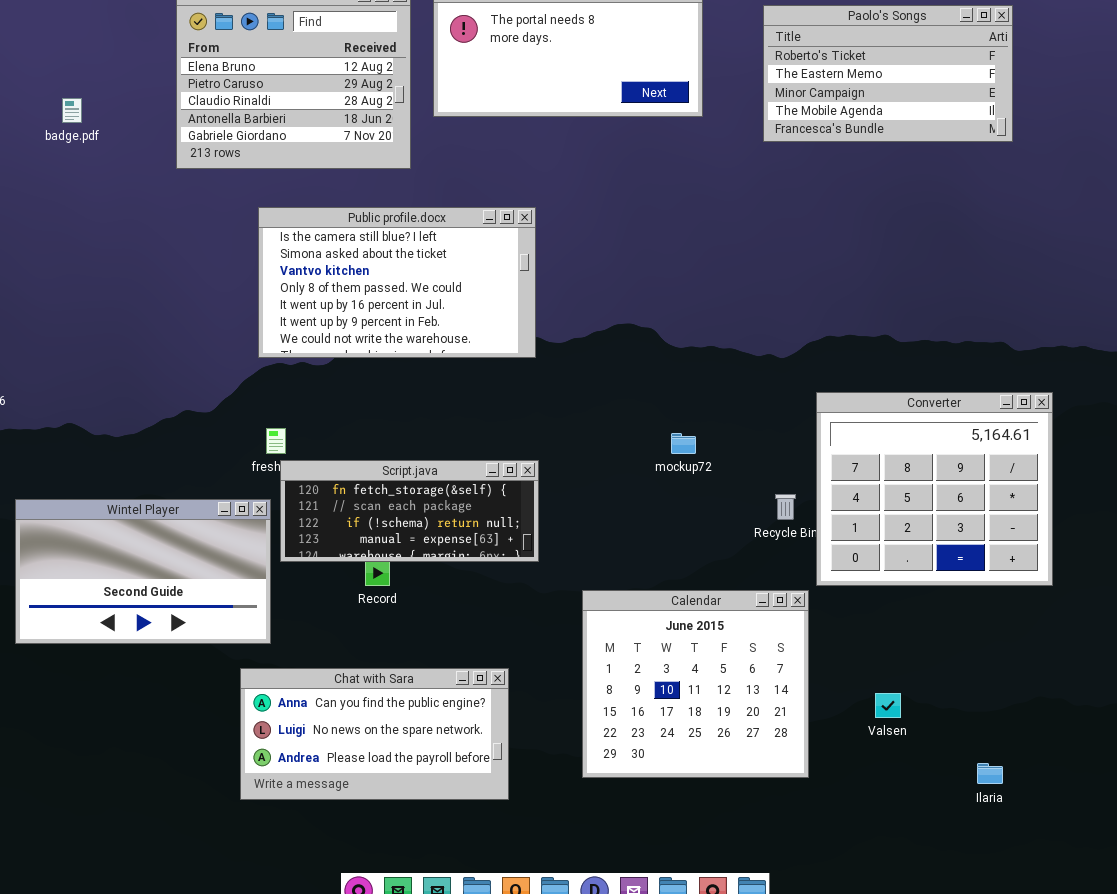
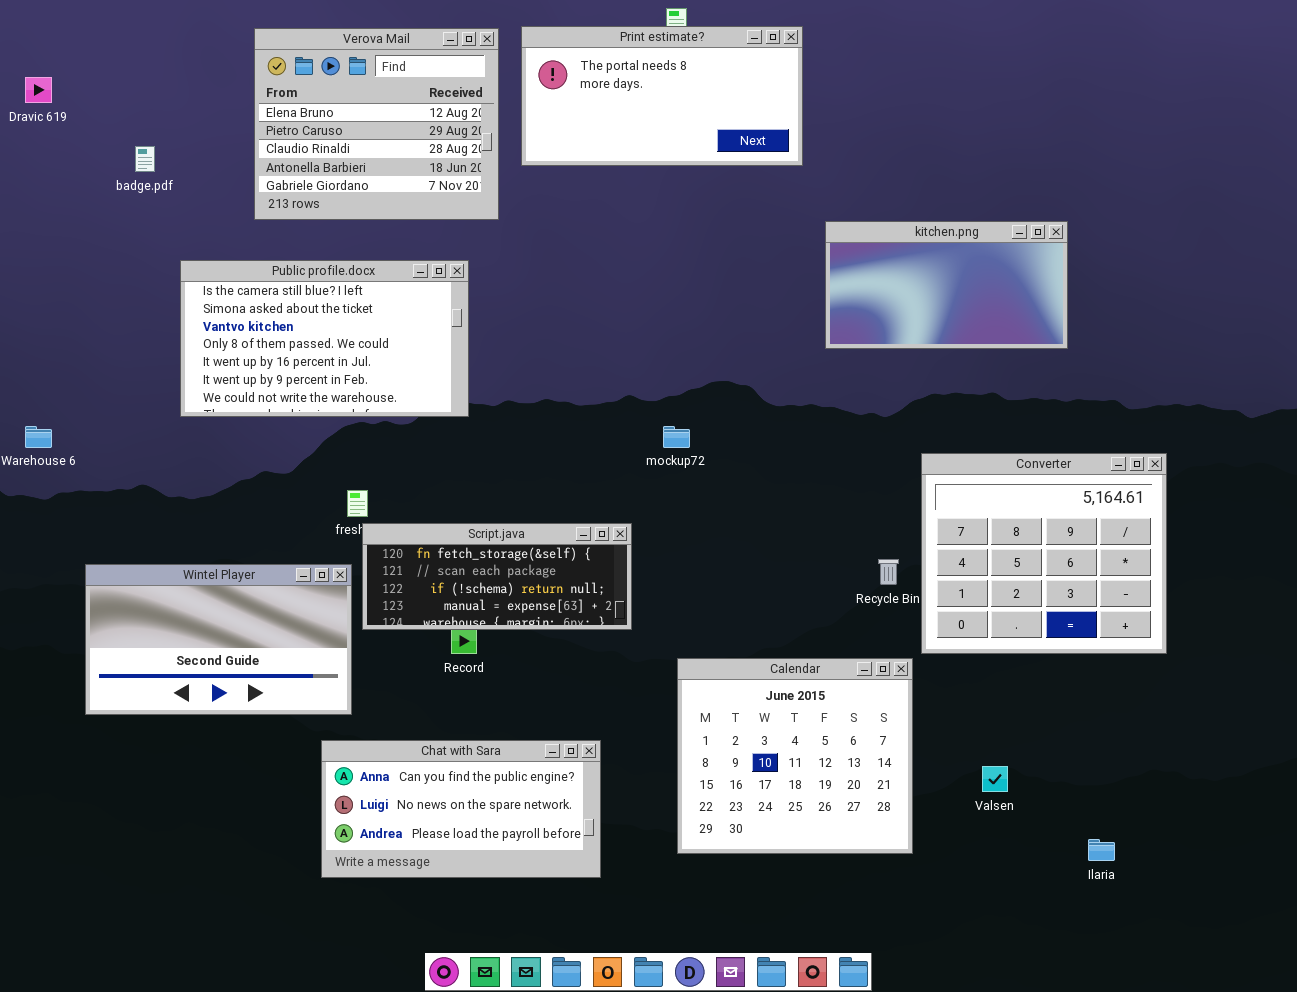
Paolo's Songs: [763,5,1013,142] -> none, closed
kitchen.png: none -> [825,221,1068,349], opened
Public profile.docx: [258,207,536,358] -> [180,260,469,417], moved
mockup72: [671,433,696,454] -> [663,426,690,448], moved

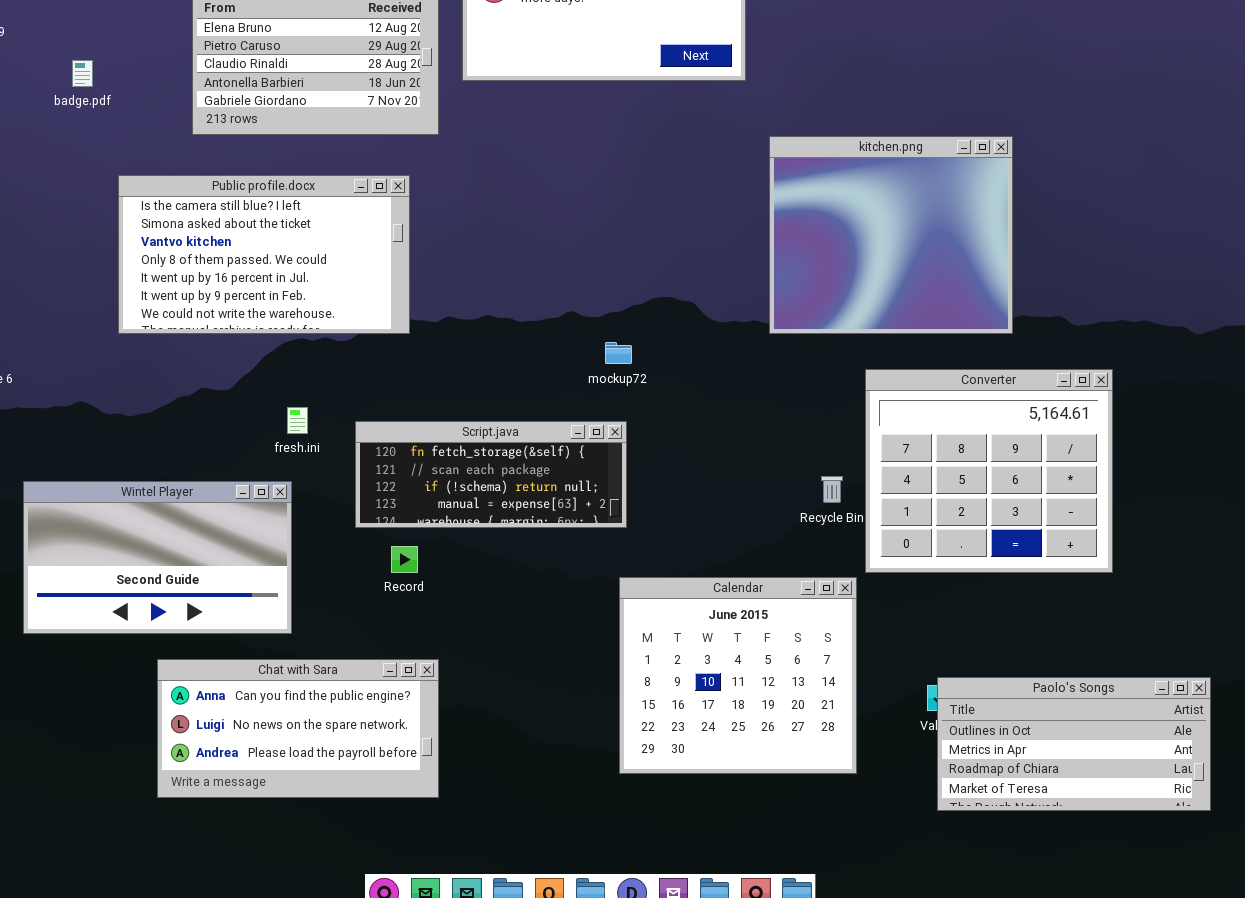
kitchen.png: [825,221,1068,349] -> [769,136,1013,334], resized
Script.java: [362,523,632,630] -> [355,421,627,528], moved
Chat with Sara: [321,740,601,878] -> [157,659,439,798], moved
Paolo's Songs: none -> [937,677,1211,811], opened

